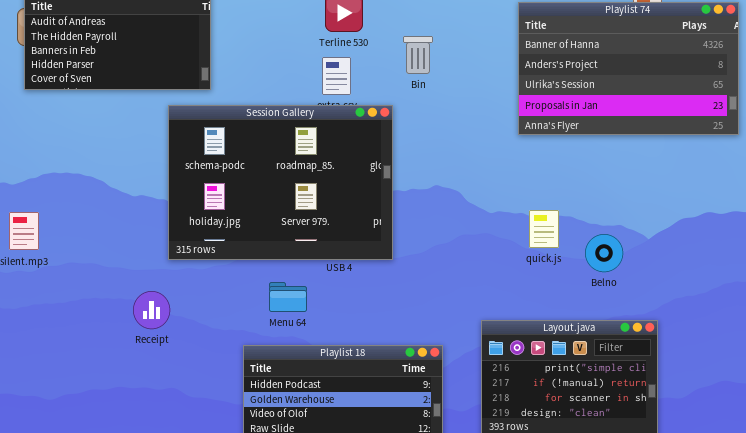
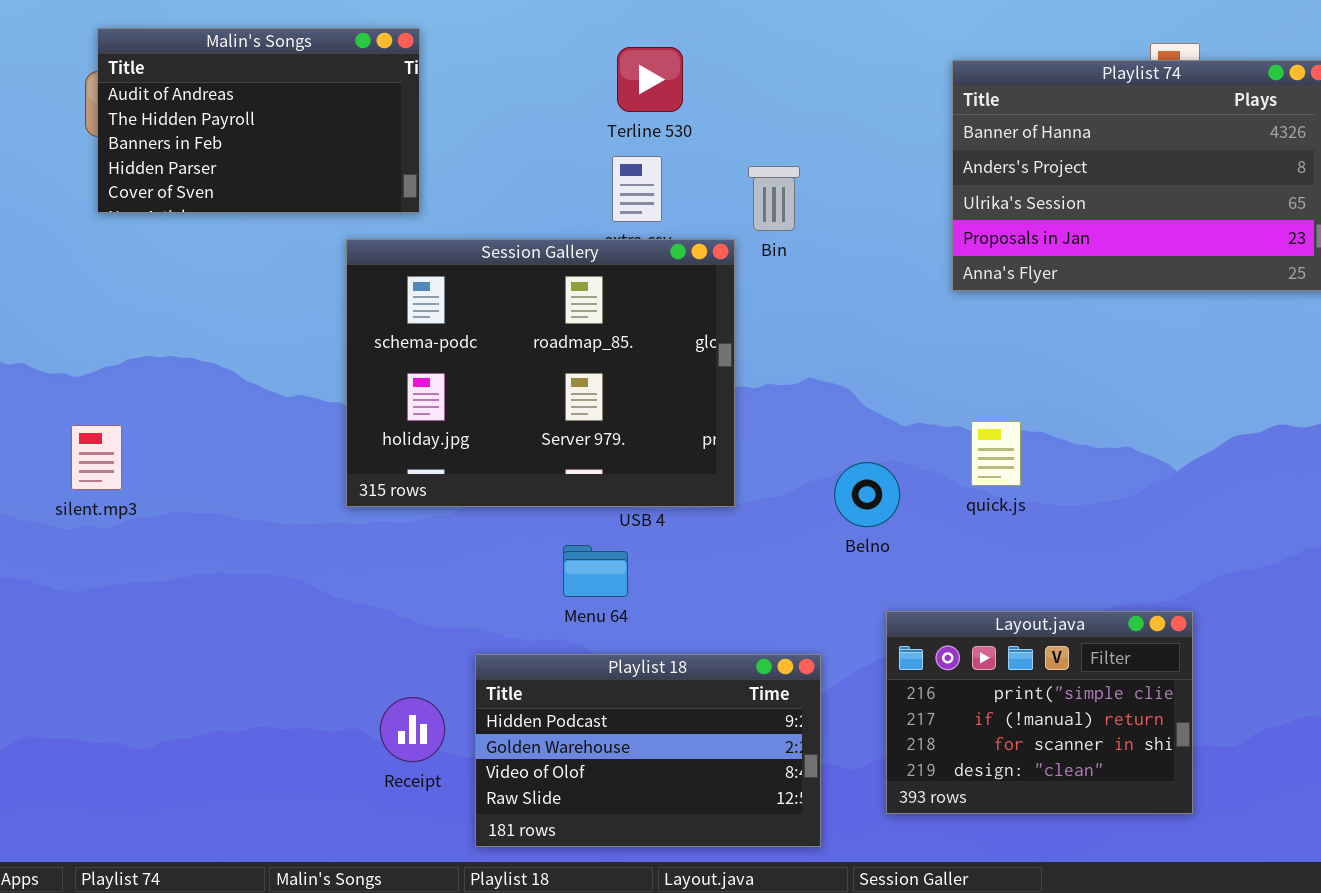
Bin: [403,36,433,74] -> [748,166,800,231], moved
Belno: [585,234,623,272] -> [834,462,900,527], moved
Menu 64: [269,282,307,312] -> [563,545,628,597], moved
Receipt: [133,291,170,329] -> [380,697,445,762], moved

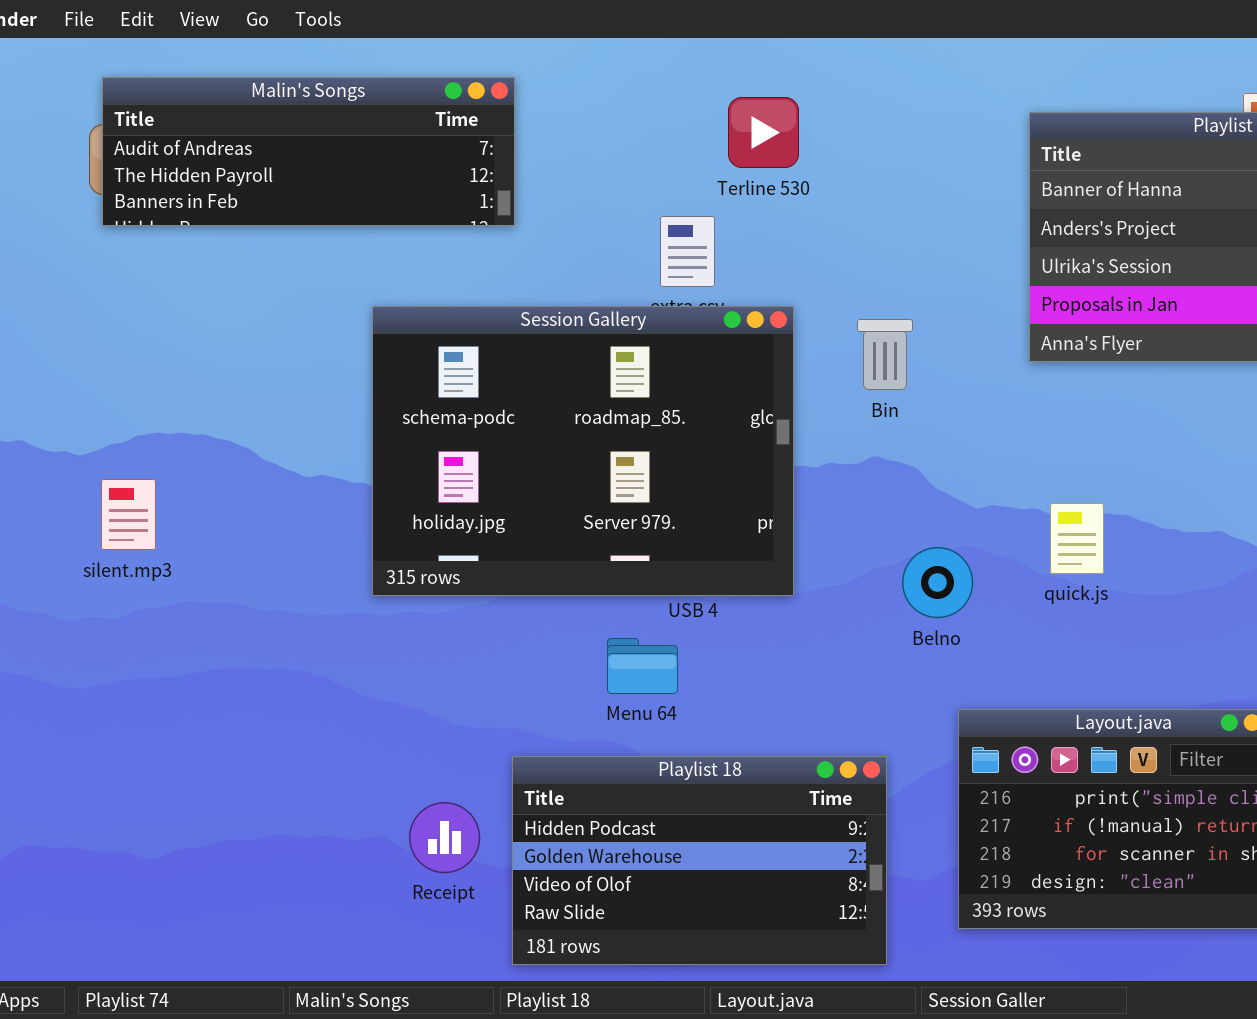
Malin's Songs: [97,28,420,213] -> [102,77,515,226], resized
Terline 530: [617,47,683,112] -> [728,97,799,168], moved
Bin: [748,166,800,231] -> [857,319,913,390], moved
silent.mp3: [71,425,122,490] -> [101,479,156,550], moved

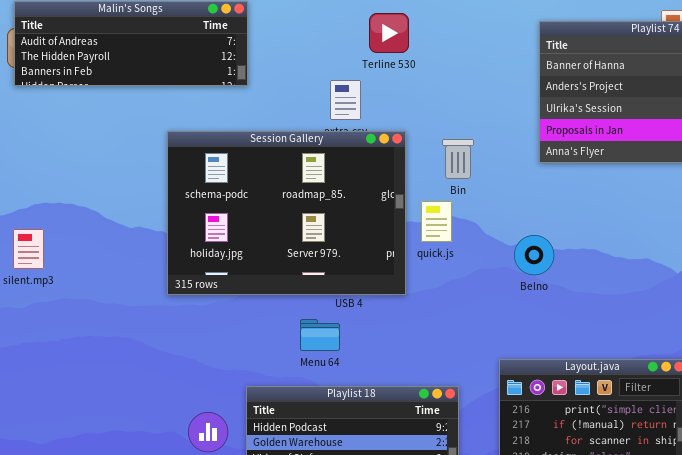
quick.js: [1050,503,1104,574] -> [421,201,452,242], moved
Belno: [902,547,973,618] -> [514,235,554,275], moved

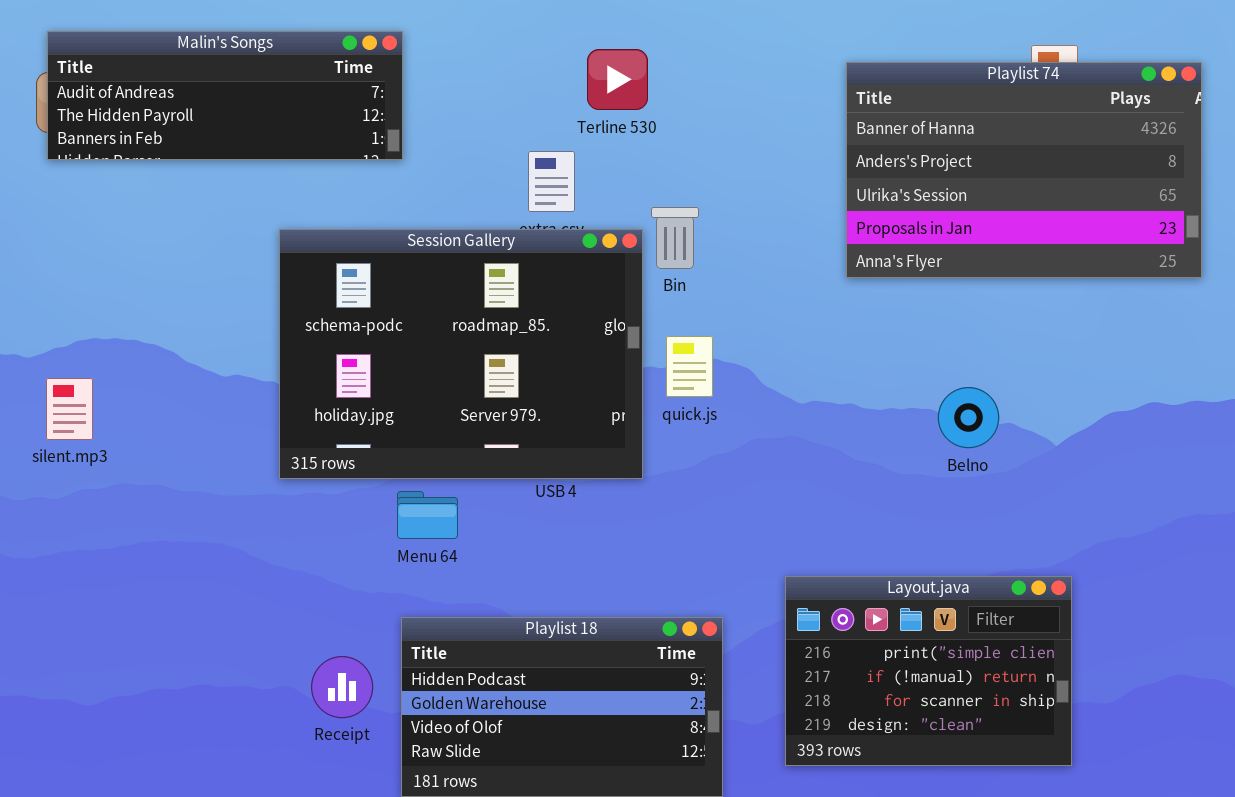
Bin: [442,139,474,179] -> [651,207,699,269], moved
Belno: [514,235,554,275] -> [938,387,999,448], moved
Menu 64: [300,319,340,351] -> [397,491,458,539], moved

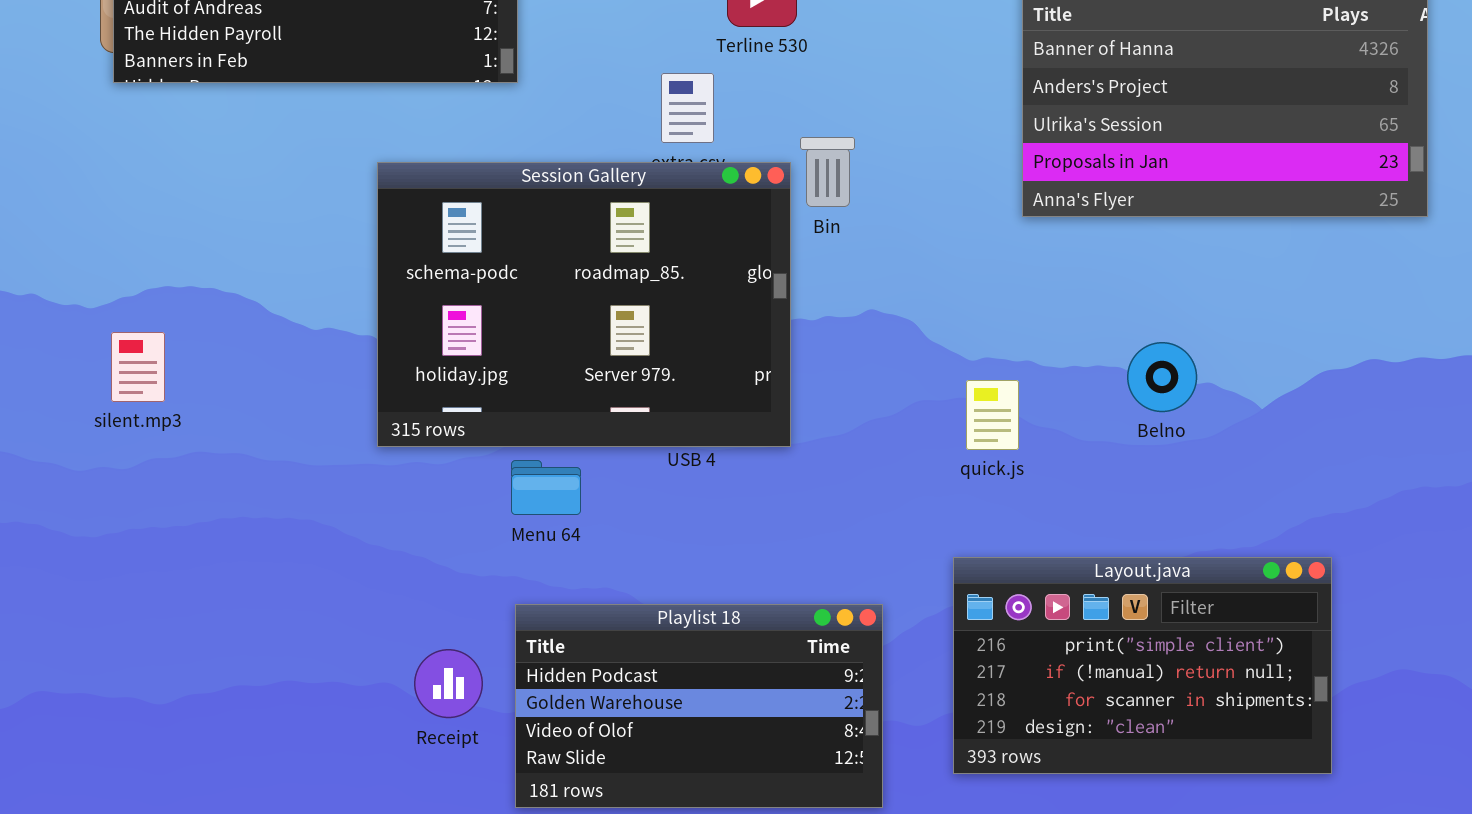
quick.js: [666,336,713,397] -> [966,380,1019,450], moved
Layout.java: [785,576,1072,766] -> [953,557,1332,774], resized

